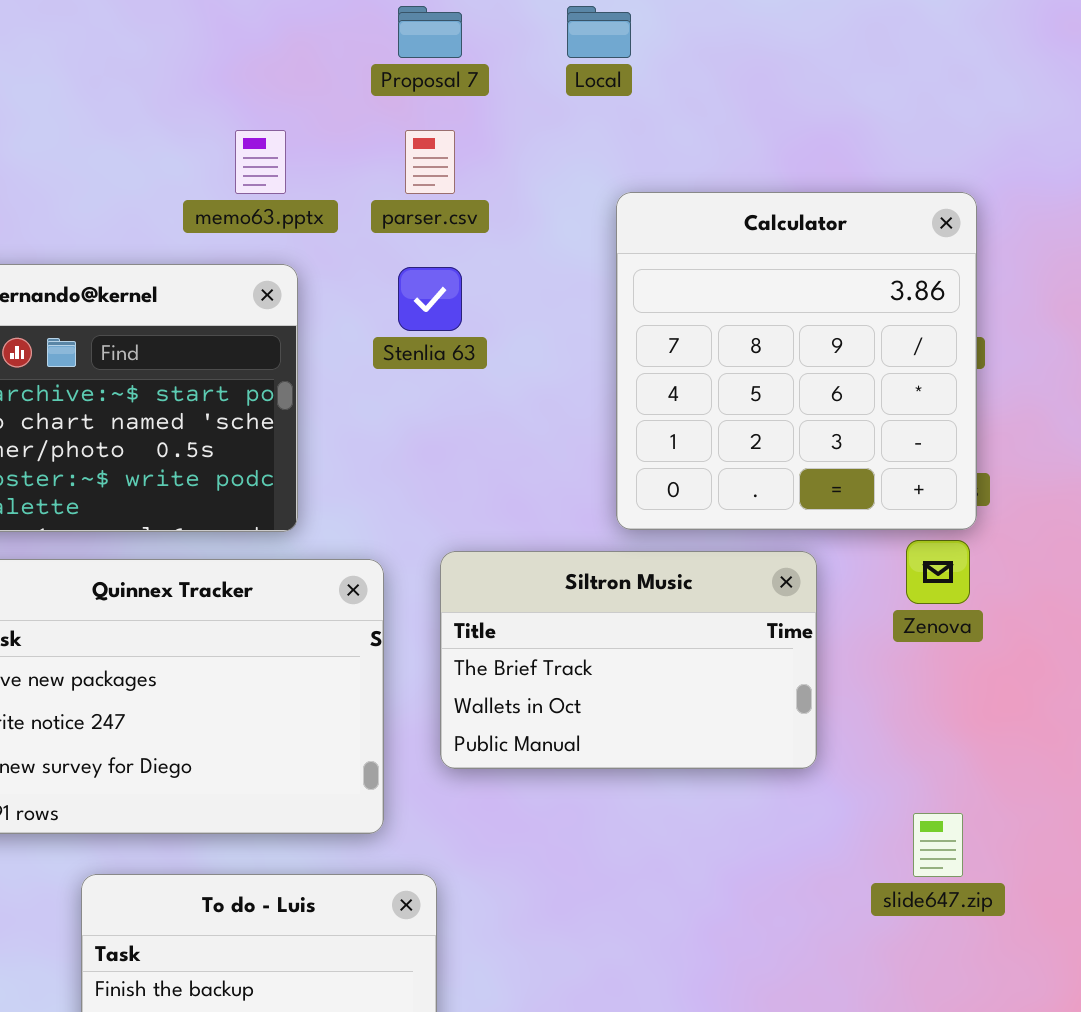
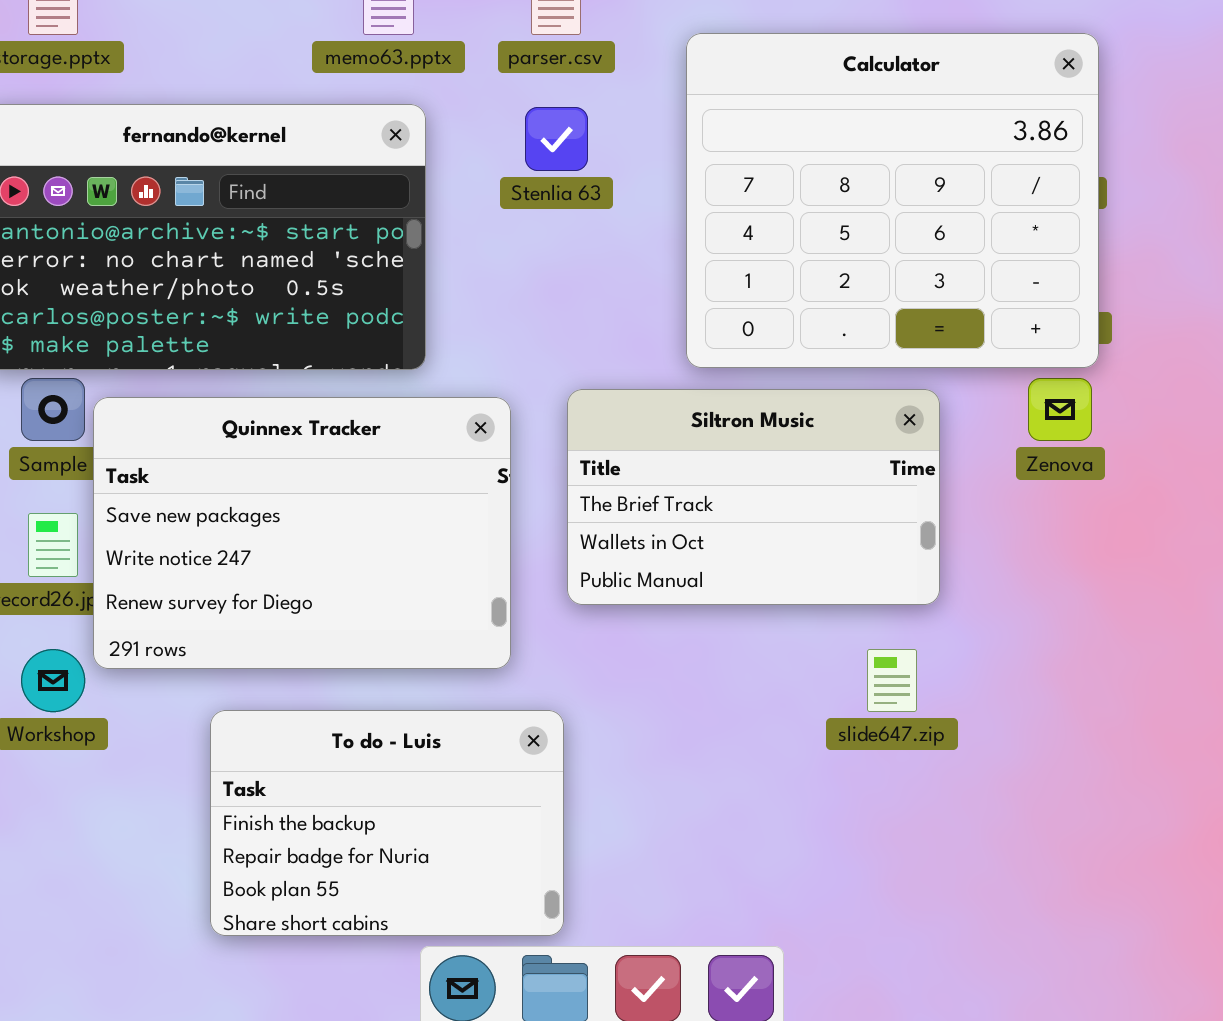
Calculator: [616,192,977,530] -> [686,33,1099,368], resized
slide647.zip: [913,813,963,877] -> [867,649,917,712], moved

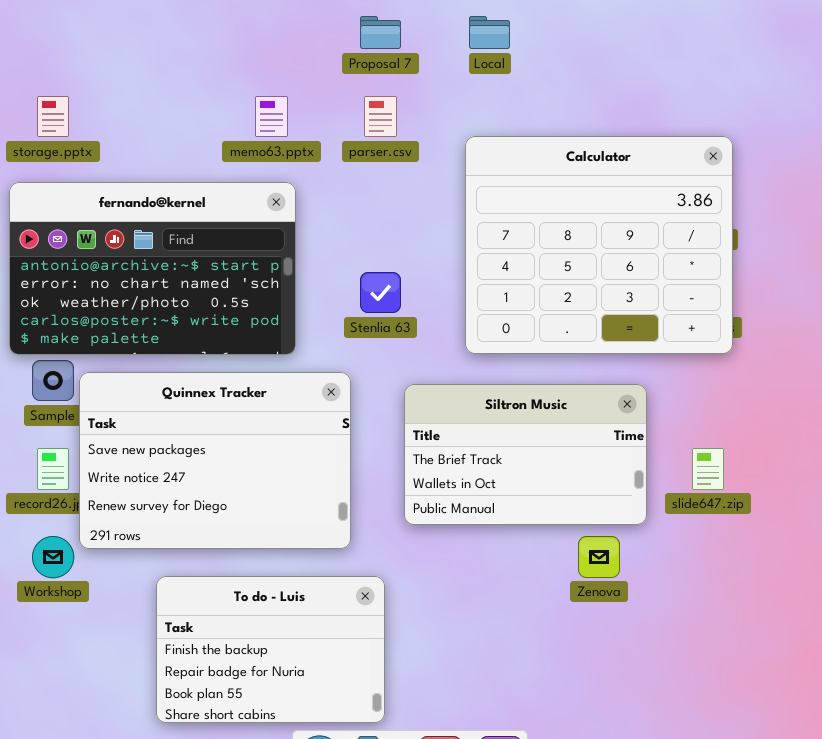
Stenlia 63: [525,107,588,171] -> [360,272,401,313], moved
Zenova: [1028,378,1092,441] -> [578,536,620,578], moved
Siltron Music: [567,389,940,605] -> [404,384,647,525], moved
slide647.zip: [867,649,917,712] -> [692,448,724,490], moved

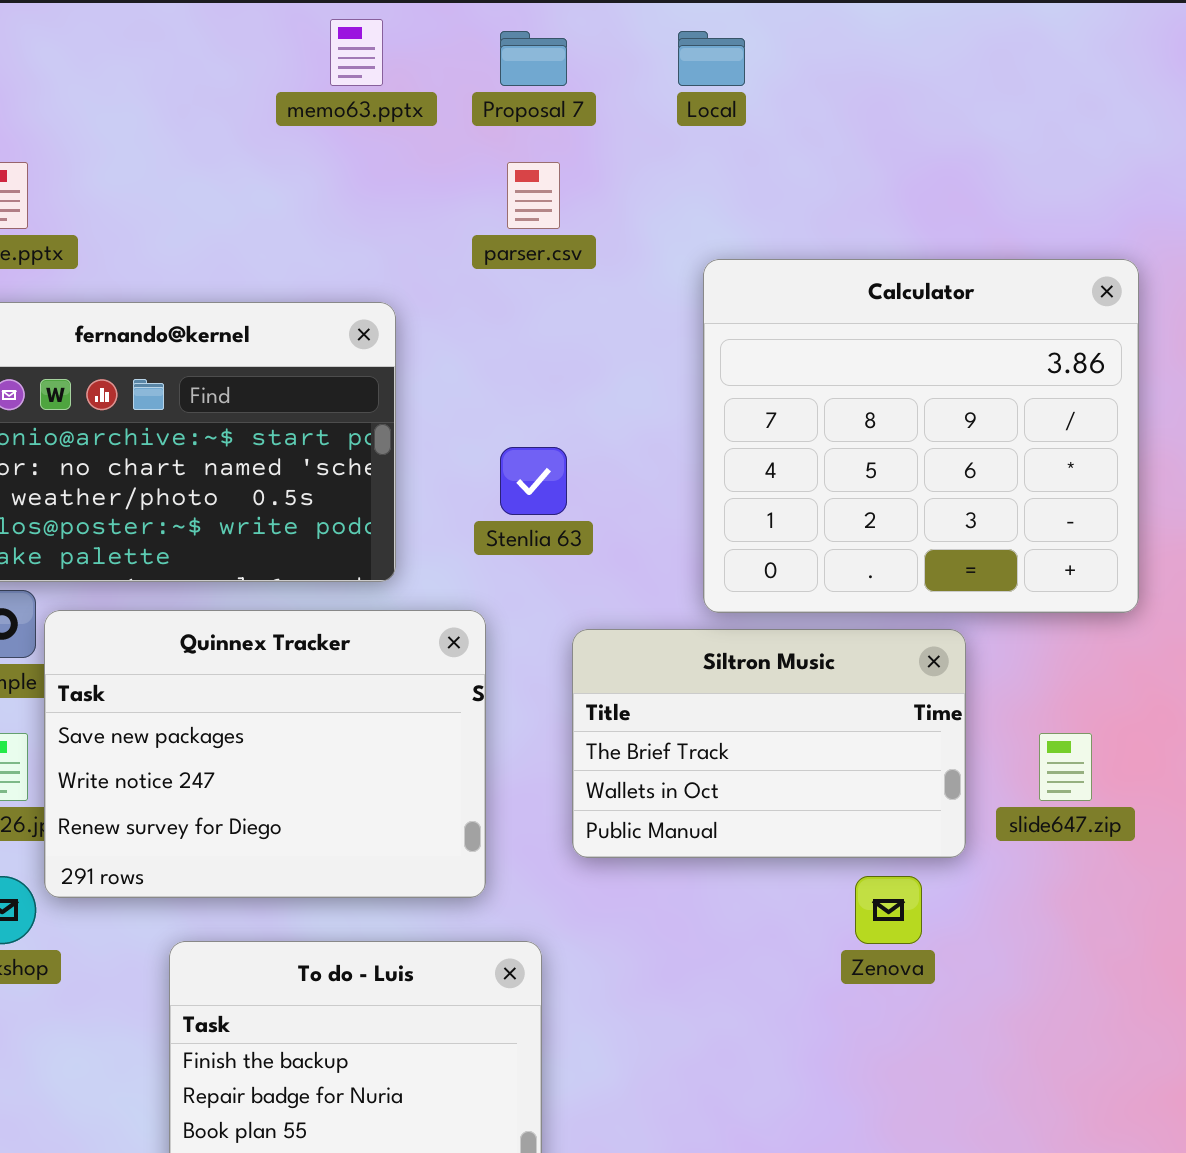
memo63.pptx: [255,96,288,137] -> [330,19,383,86], moved
Calculator: [465,136,733,354] -> [703,259,1139,613], moved

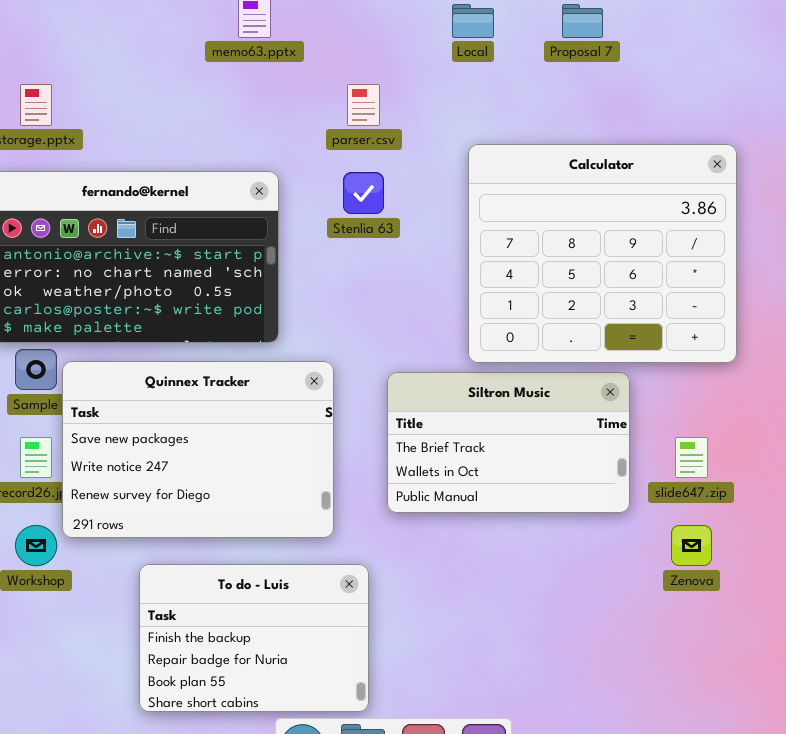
Proposal 7: [500,31,567,86] -> [562,4,603,38], moved
Stenlia 63: [500,447,567,515] -> [343,172,384,214], moved
Zenova: [855,876,922,944] -> [671,525,712,566], moved

